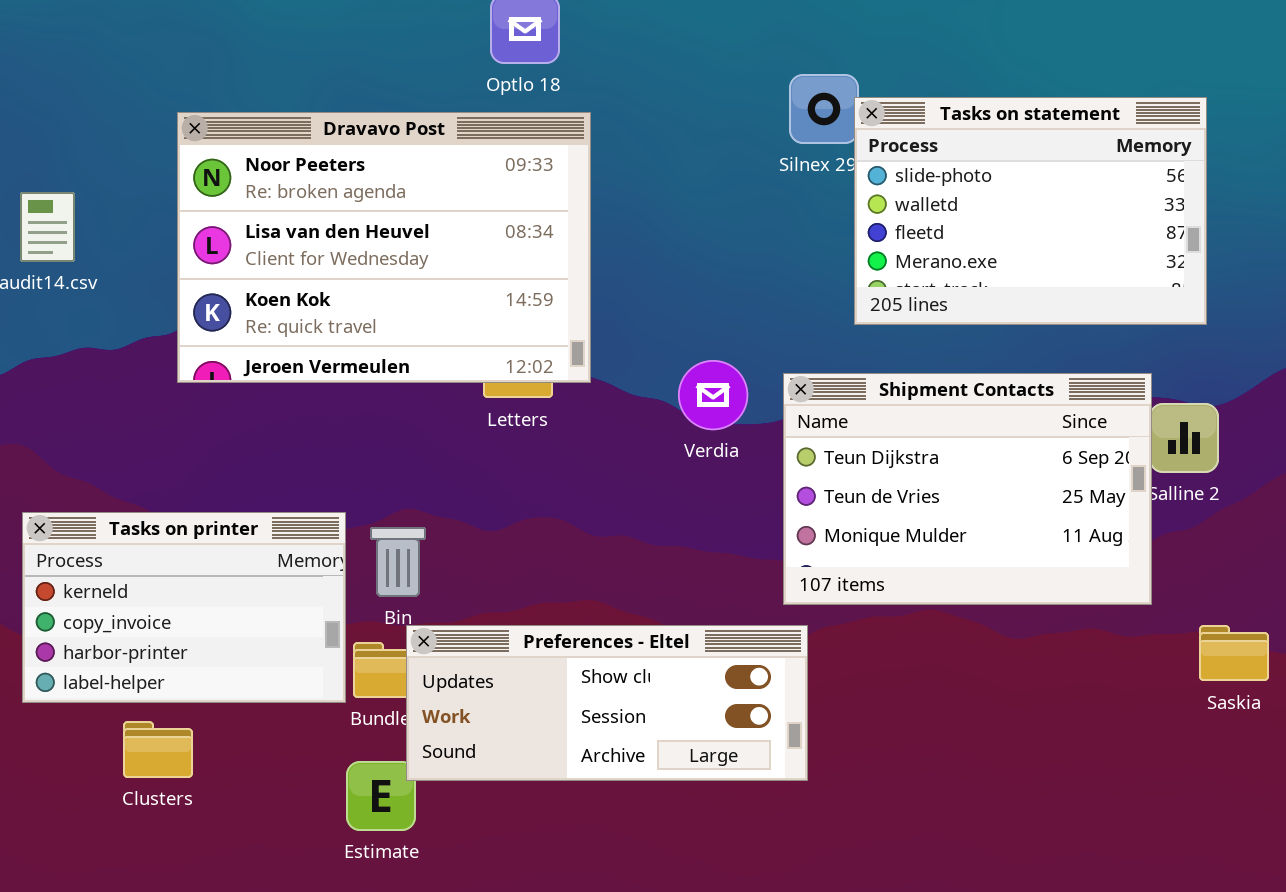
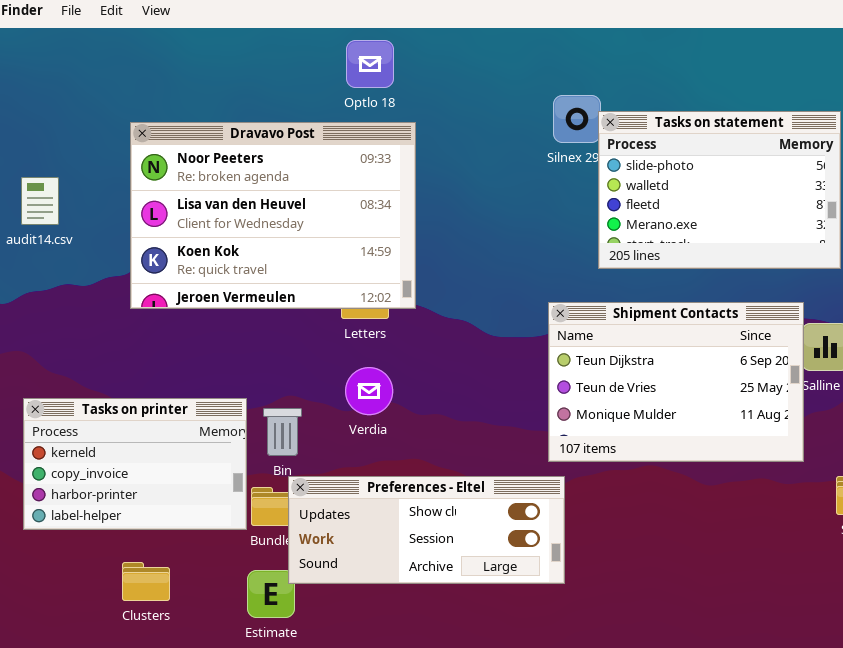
Verdia: [678,360,748,430] -> [345,367,393,415], moved
Clusters: [123,721,193,778] -> [122,562,170,601], moved

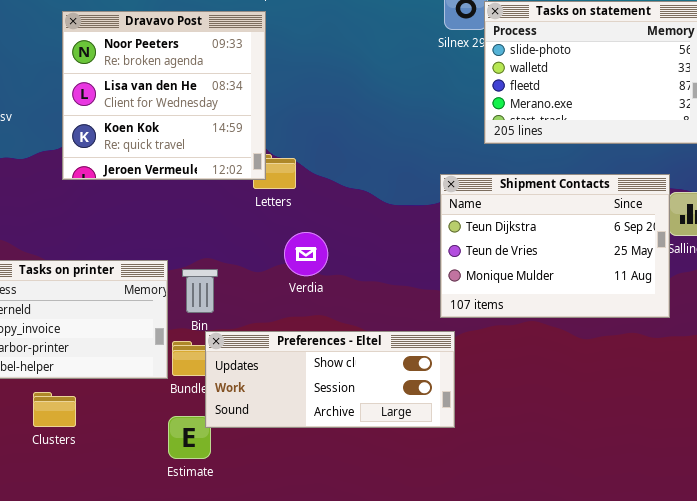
Dravavo Post: [130,122,416,309] -> [62,11,266,180], resized
Verdia: [345,367,393,415] -> [284,232,328,276], moved
Clusters: [122,562,170,601] -> [33,392,76,427], moved

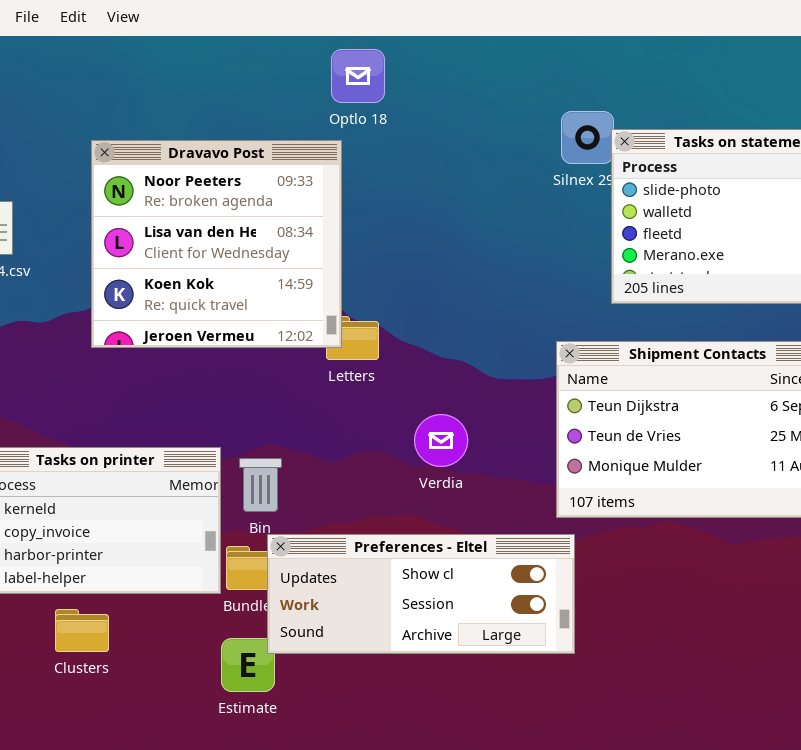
Verdia: [284,232,328,276] -> [414,414,468,467], moved

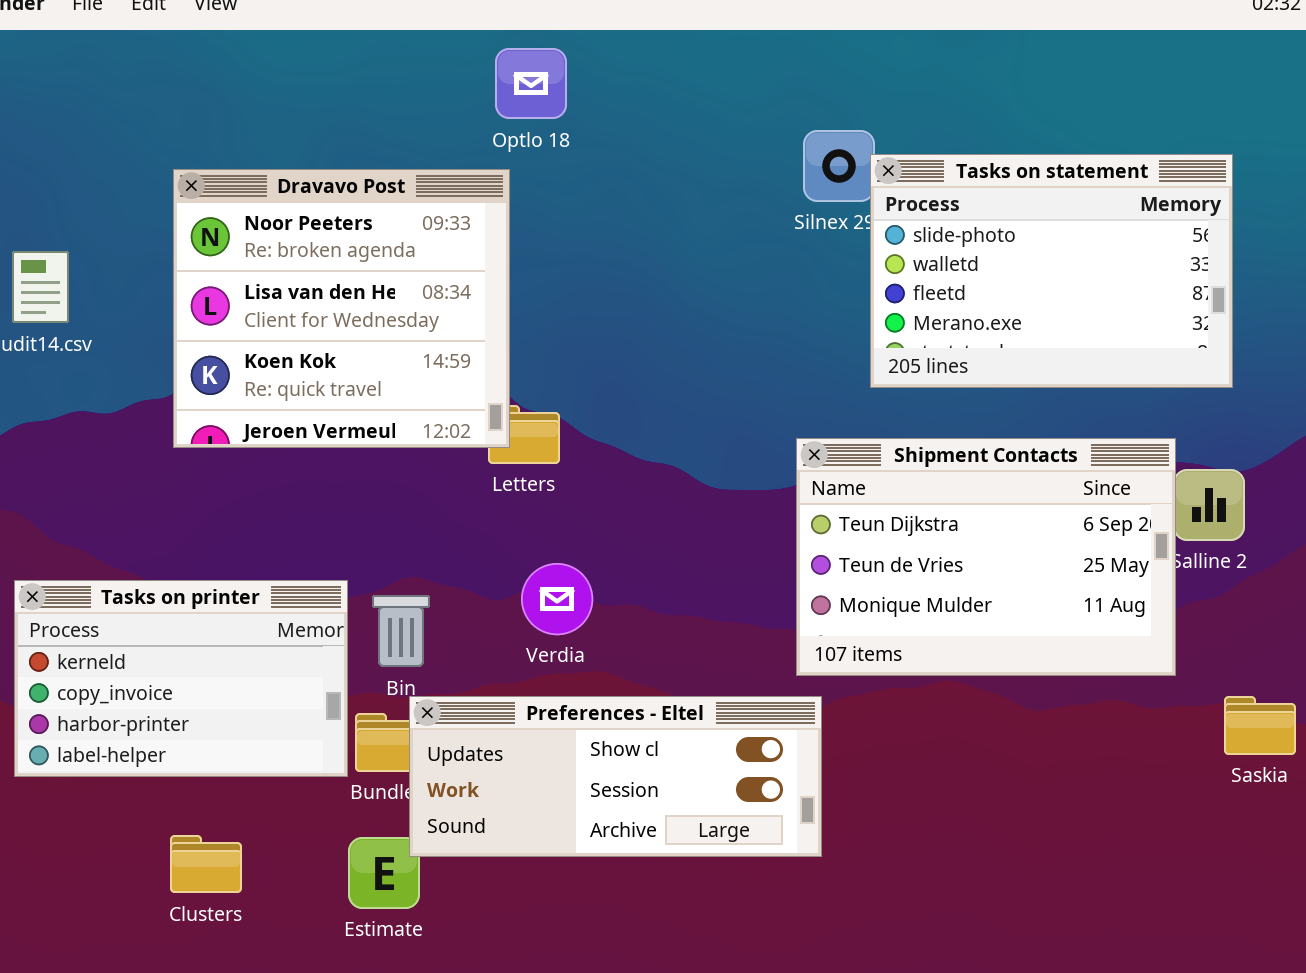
Verdia: [414,414,468,467] -> [521,563,593,635], moved
Clusters: [55,609,109,652] -> [170,835,242,893], moved

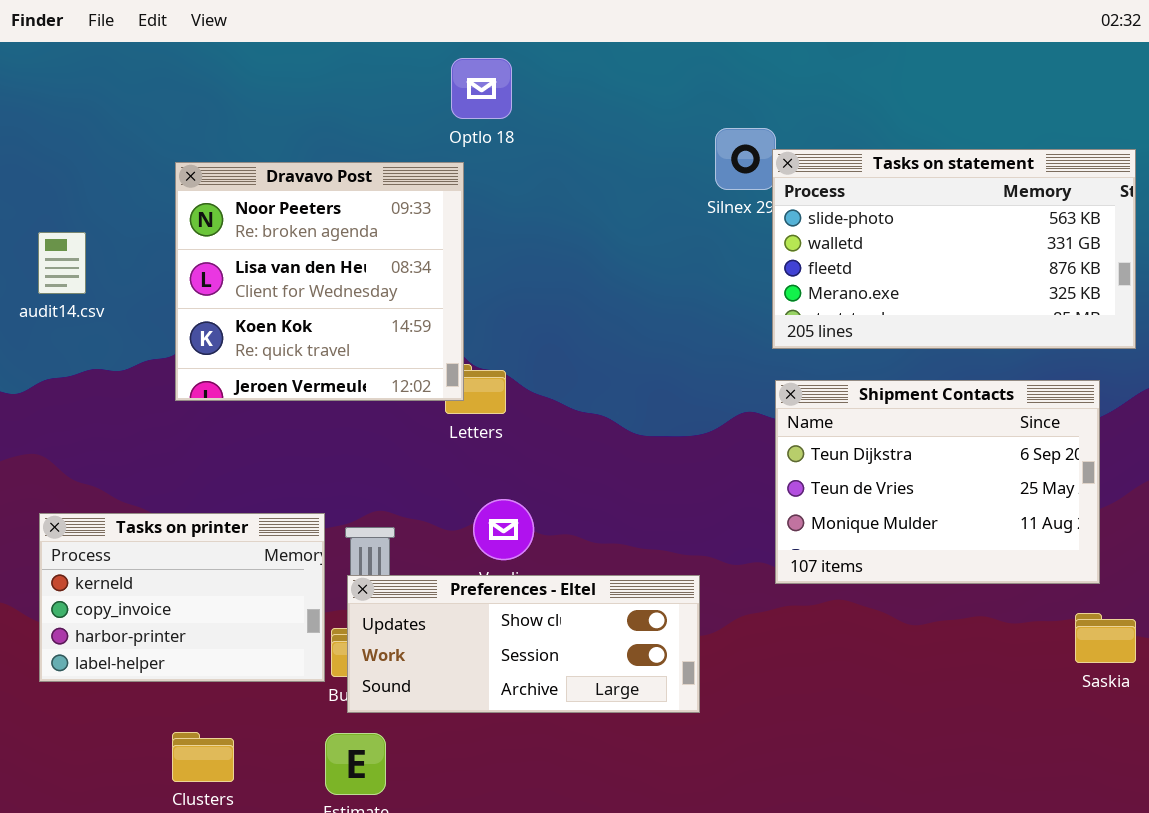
Tasks on statement: [870,154,1233,388] -> [772,149,1136,349], resized
Shipment Contacts: [796,438,1176,676] -> [775,380,1100,584], moved
Preferences - Eltel: [409,696,822,857] -> [347,575,700,713], moved

